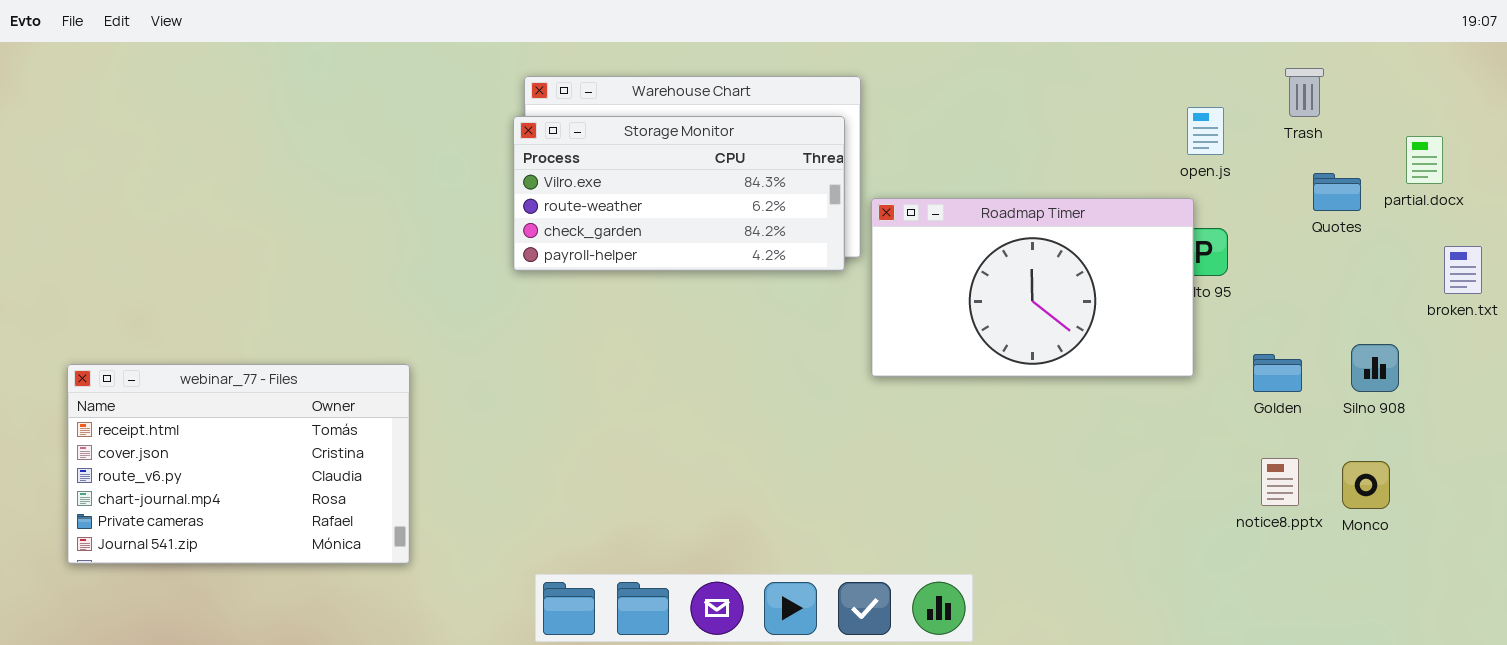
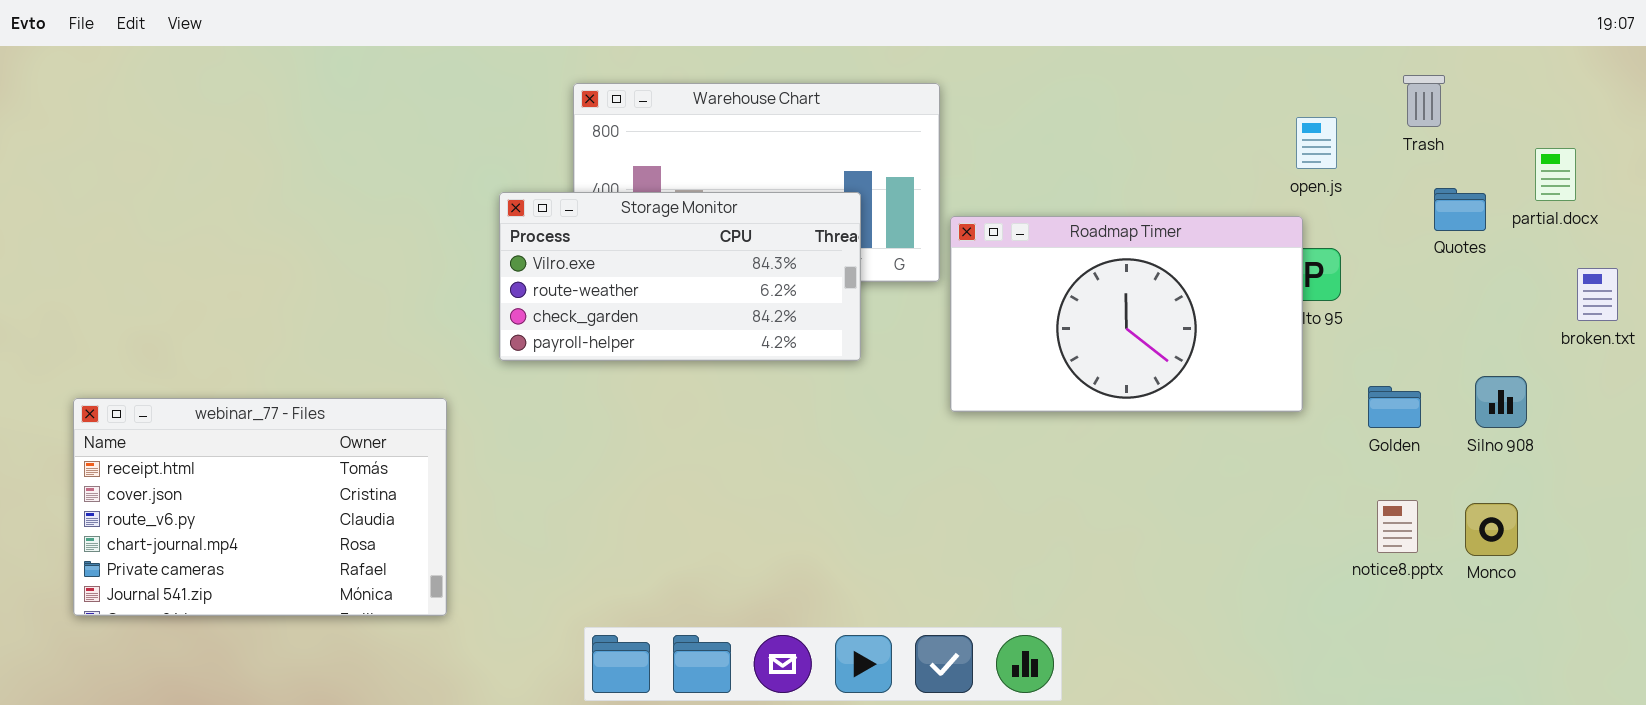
Storage Monitor: [513,116,845,271] -> [499,192,861,361], moved

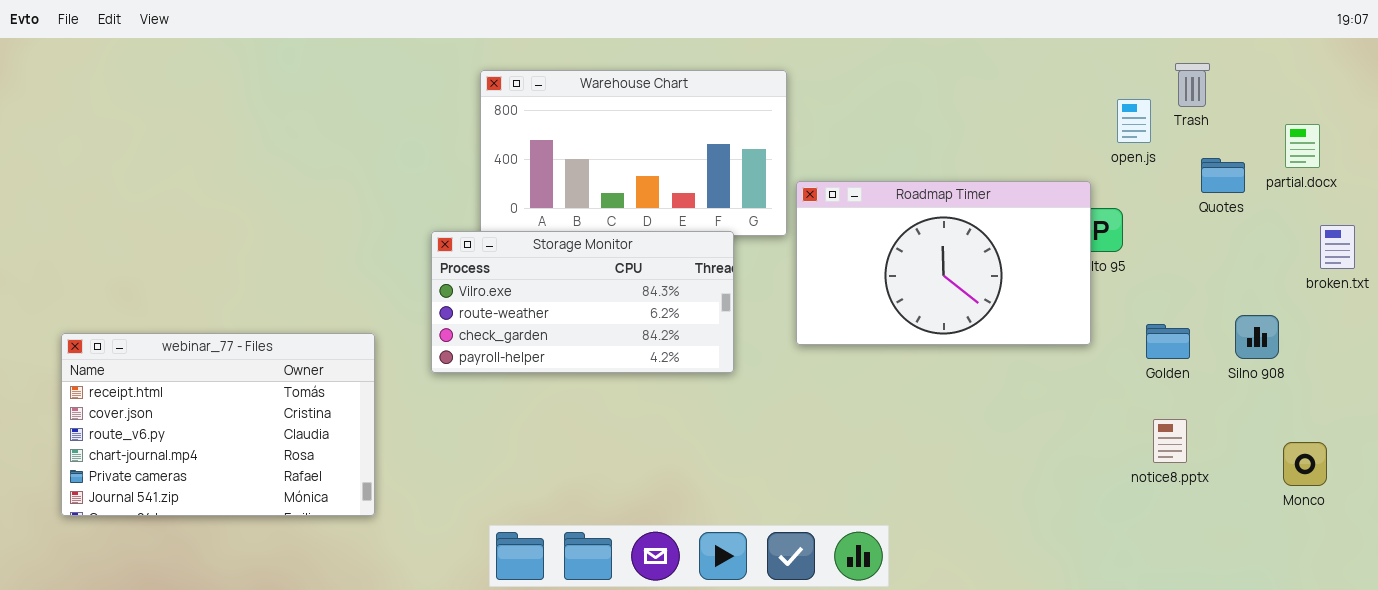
open.js: [1296,117,1337,169] -> [1117,99,1151,143], moved
Storage Monitor: [499,192,861,361] -> [431,231,734,373], moved
Monco: [1465,503,1518,556] -> [1283,442,1327,486], moved

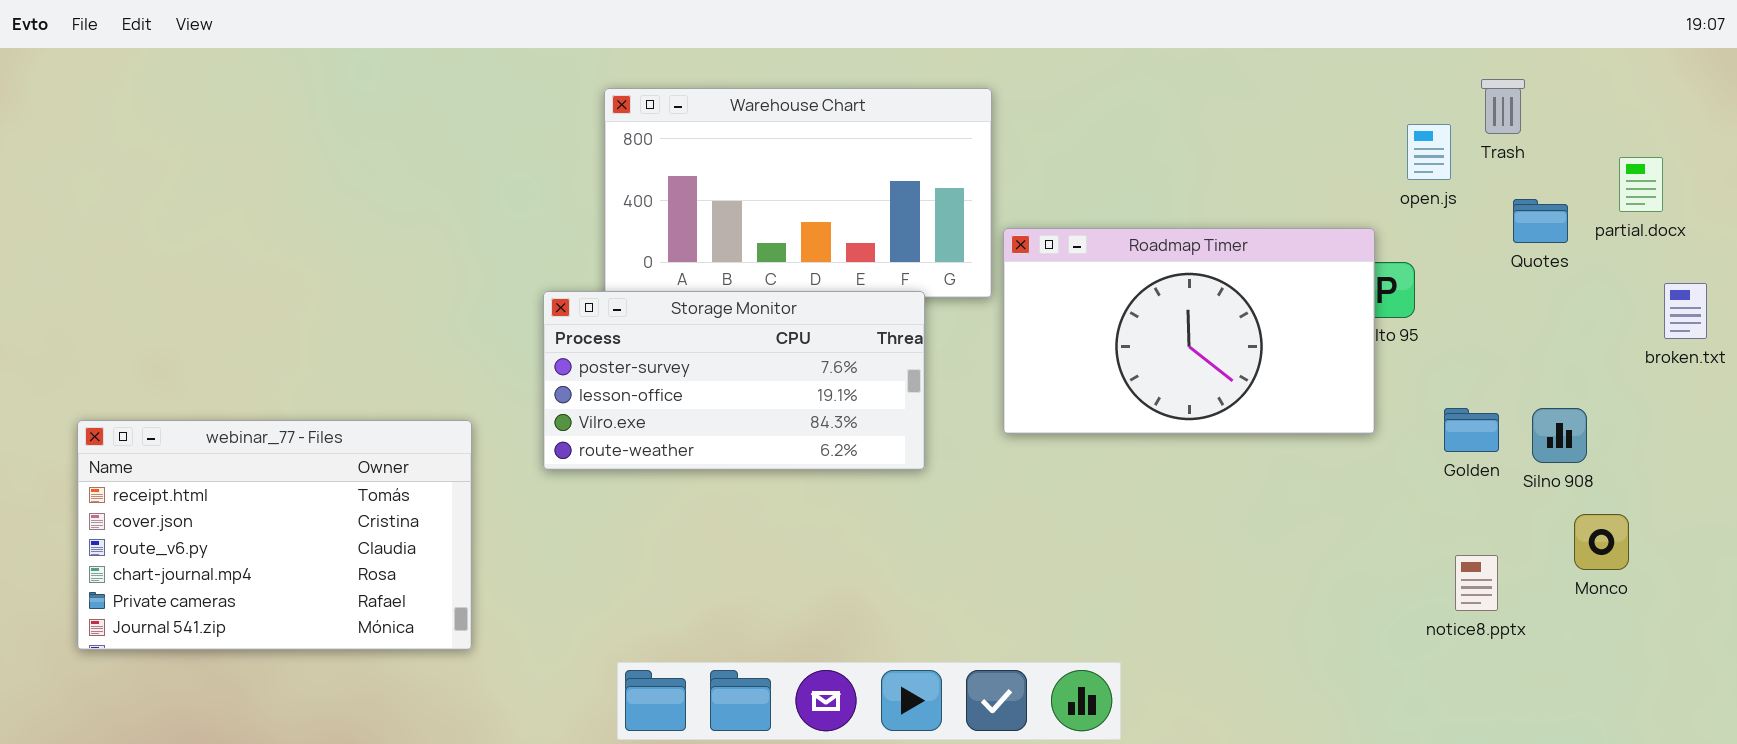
Storage Monitor: [431,231,734,373] -> [543,291,925,470], scrolled up 2 rows
Silno 908: [1235,315,1279,359] -> [1532,408,1587,463], moved
notice8.pptx: [1153,419,1187,463] -> [1455,555,1498,611], moved
Monco: [1283,442,1327,486] -> [1574,514,1629,570], moved

